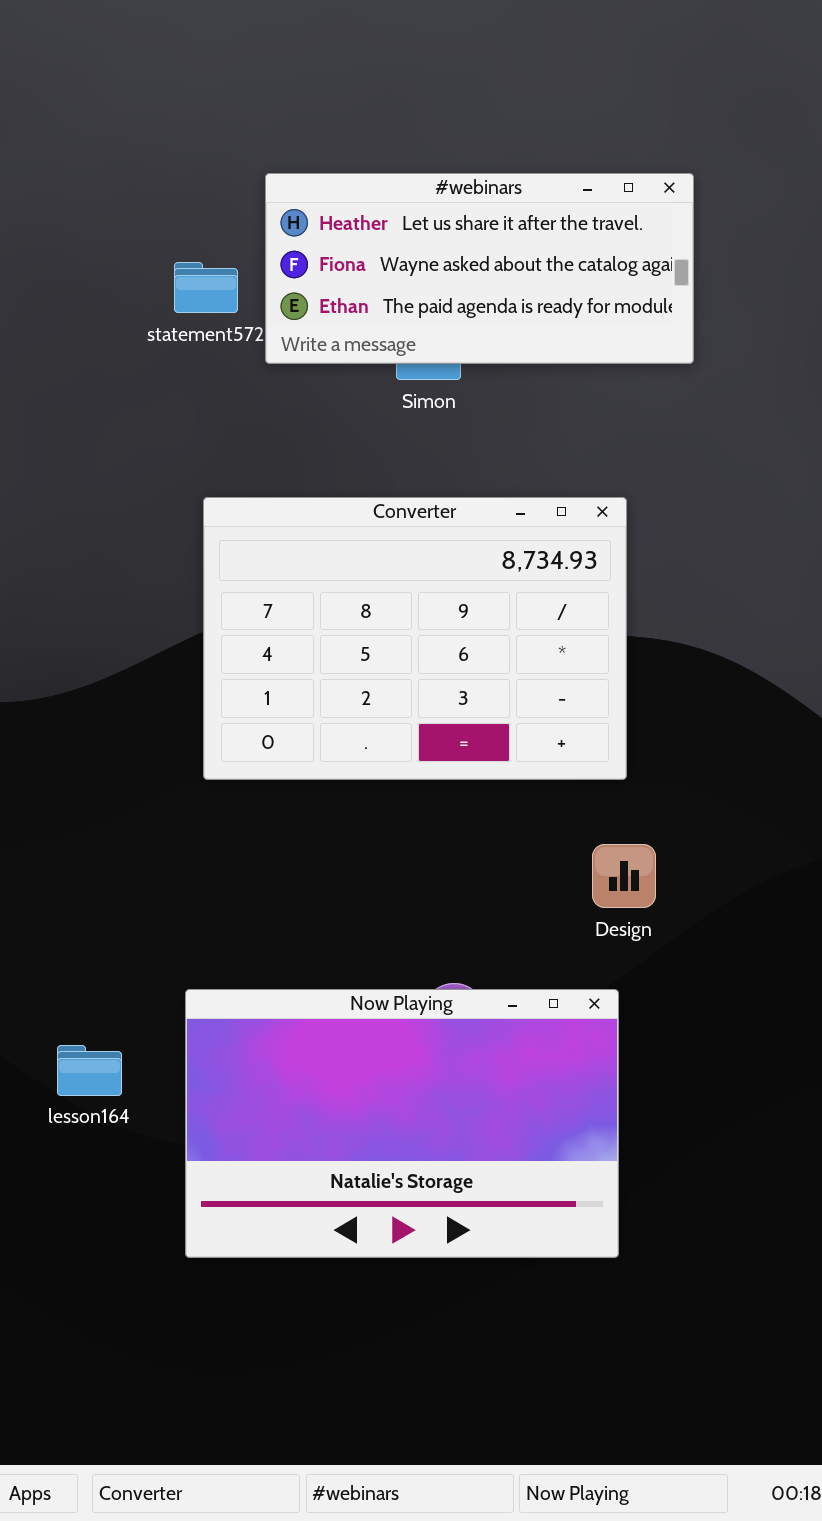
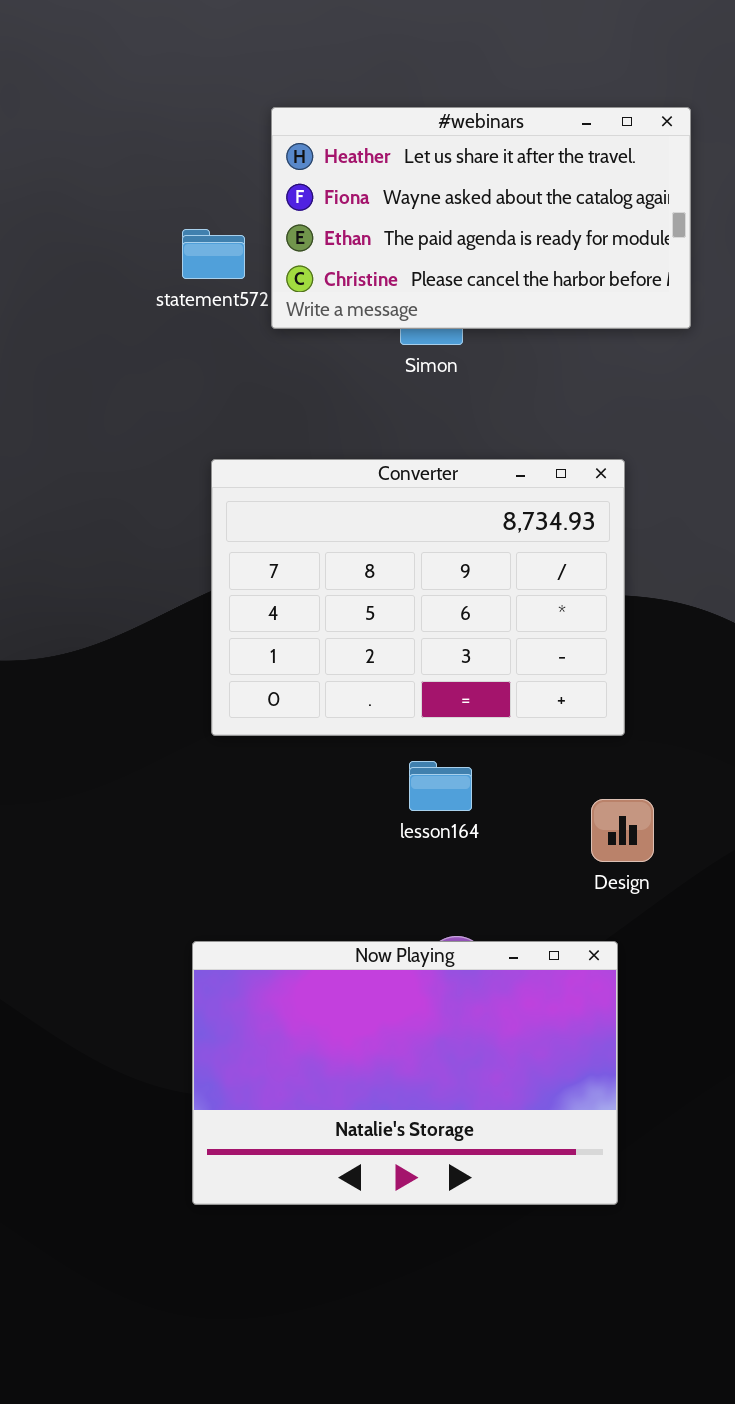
#webinars: [265,173,694,364] -> [271,107,691,329], resized
lesson164: [57,1045,122,1096] -> [409,761,472,811], moved

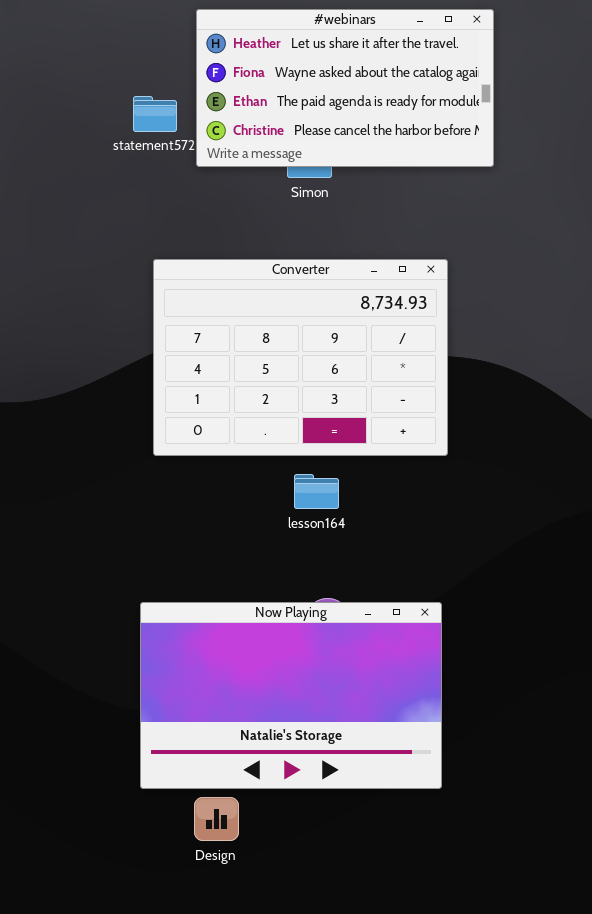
Design: [591,799,654,862] -> [194,797,239,841], moved

